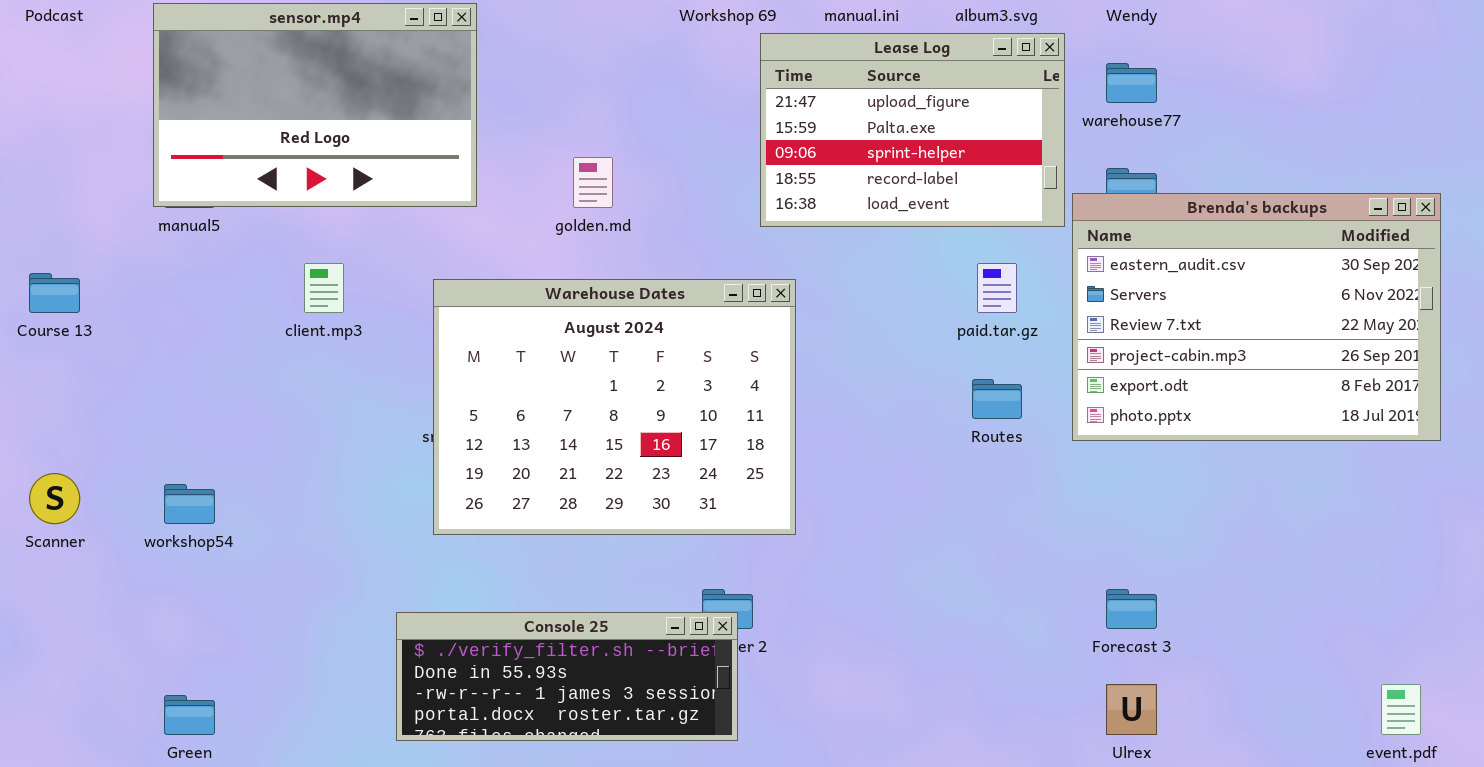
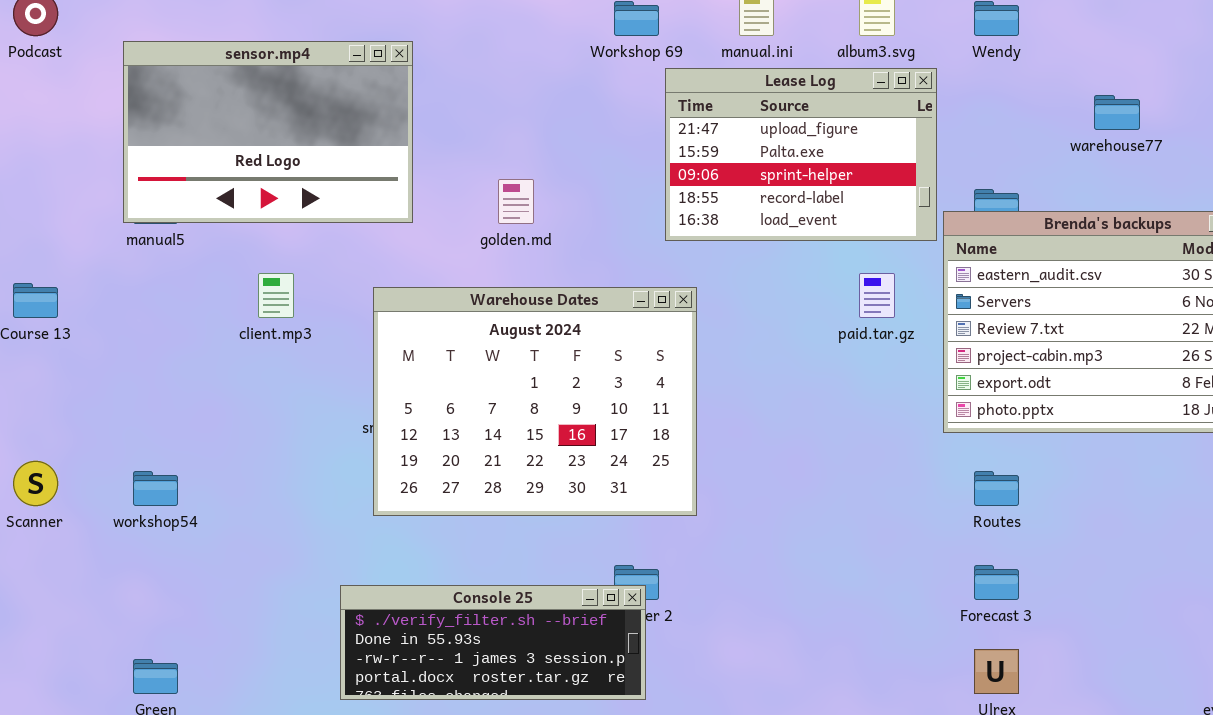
warehouse77: [1106,63,1157,103] -> [1094,95,1140,130], moved
Routes: [972,379,1022,419] -> [974,471,1019,506], moved

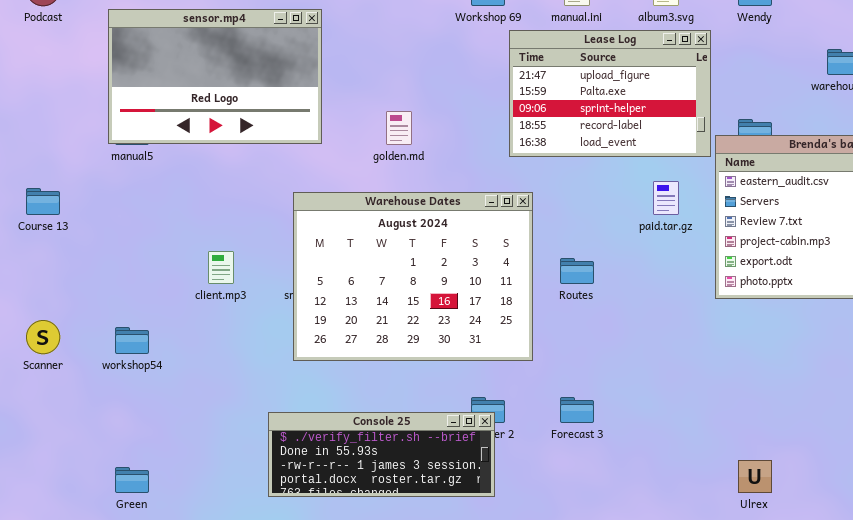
client.mp3: [258,273,294,318] -> [208,251,234,284], moved
Routes: [974,471,1019,506] -> [560,258,594,284], moved
Forecast 3: [974,565,1019,600] -> [560,397,594,423], moved

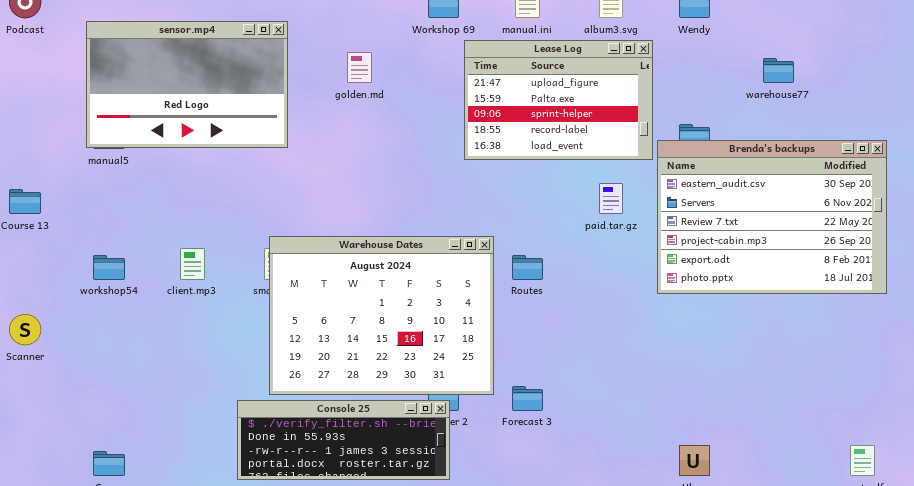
golden.md: [386,111,412,145] -> [347,52,372,83], moved
Warehouse Dates: [293,192,533,361] -> [269,236,494,395], moved
workshop54: [115,327,149,354] -> [93,255,125,280], moved

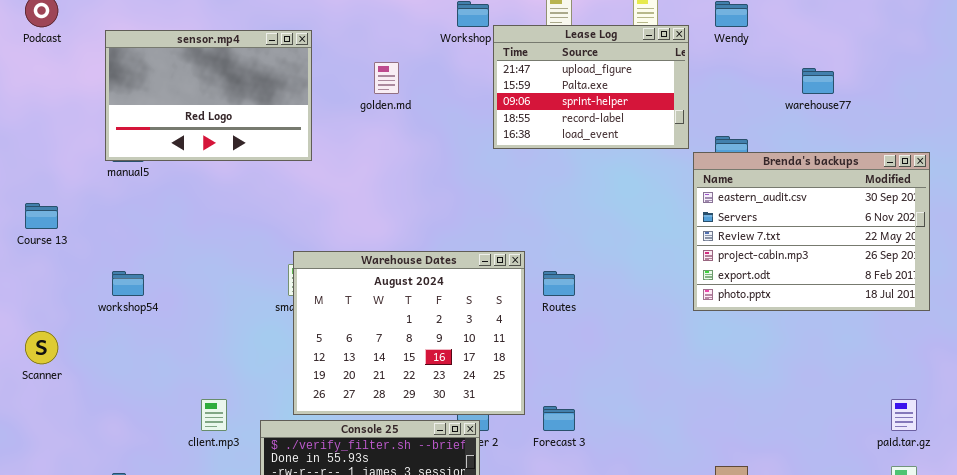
Lease Log: [464,40,653,160] -> [493,25,689,149], moved
paid.tar.gz: [599,183,623,214] -> [891,399,917,431], moved
client.mp3: [180,248,205,280] -> [201,399,227,431], moved

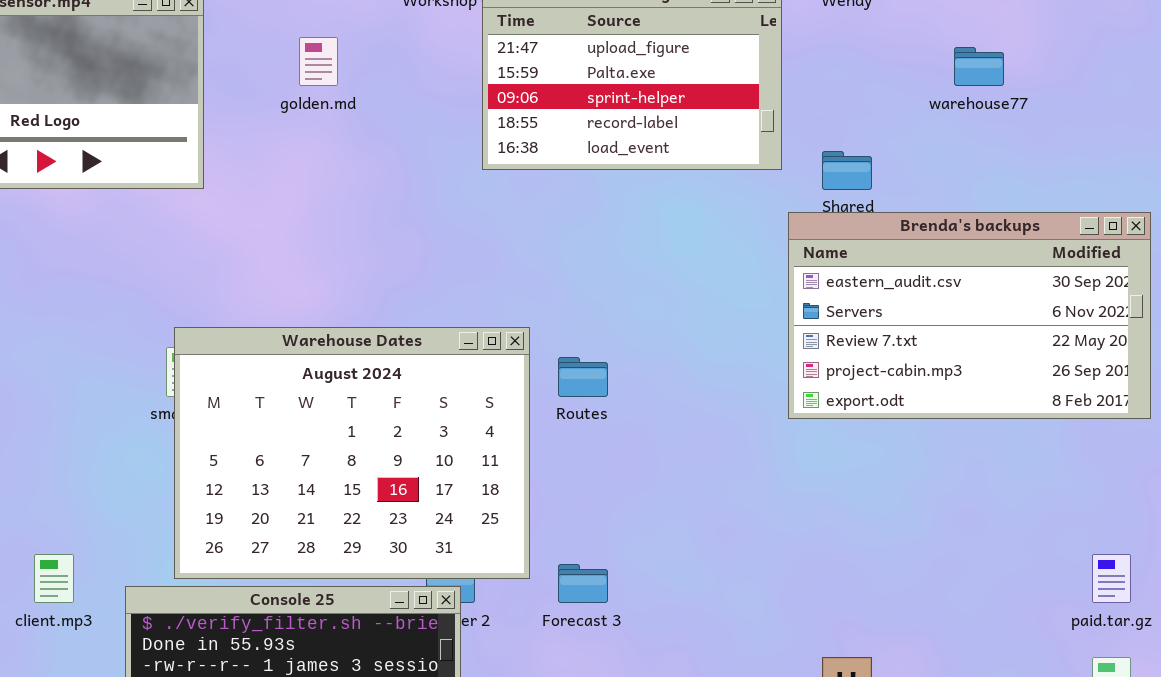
Brenda's backups: [693,152,930,311] -> [788,212,1151,419], resized

